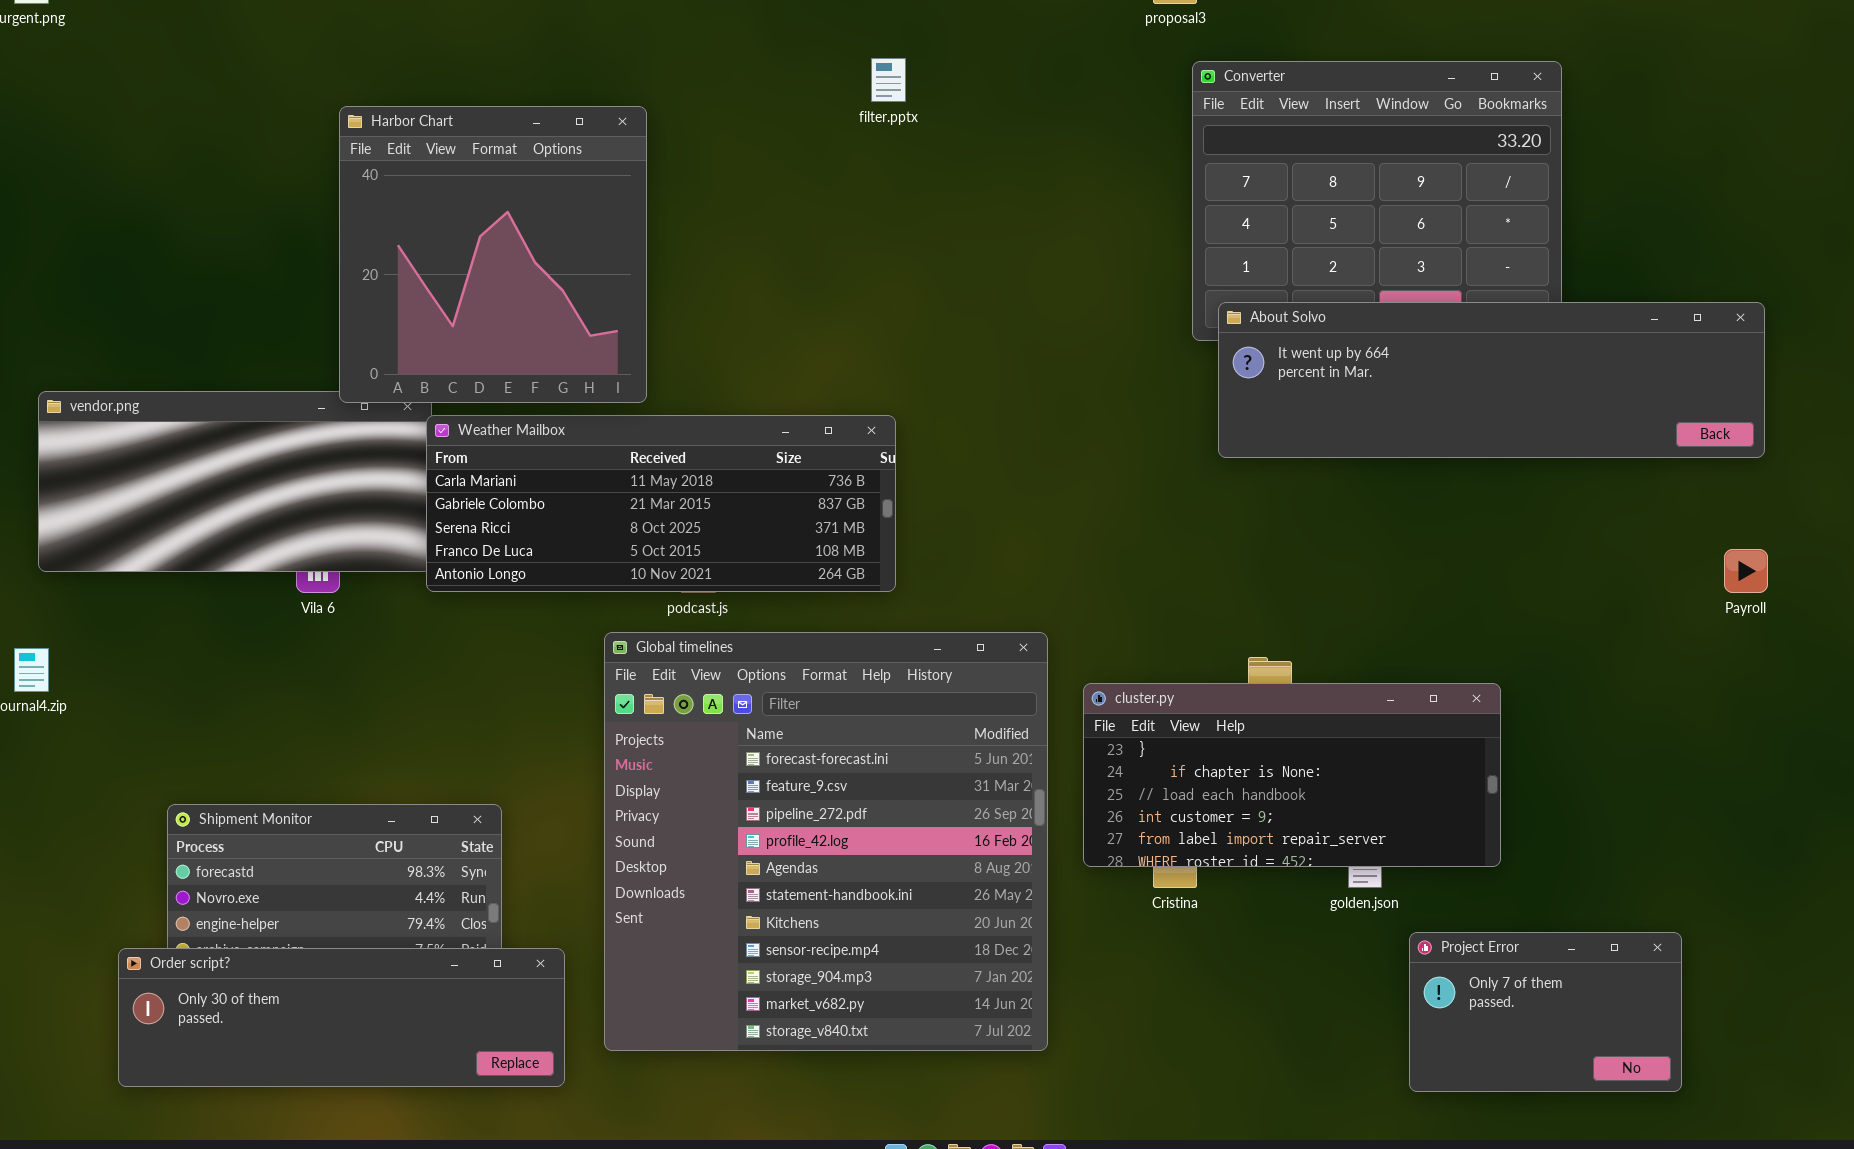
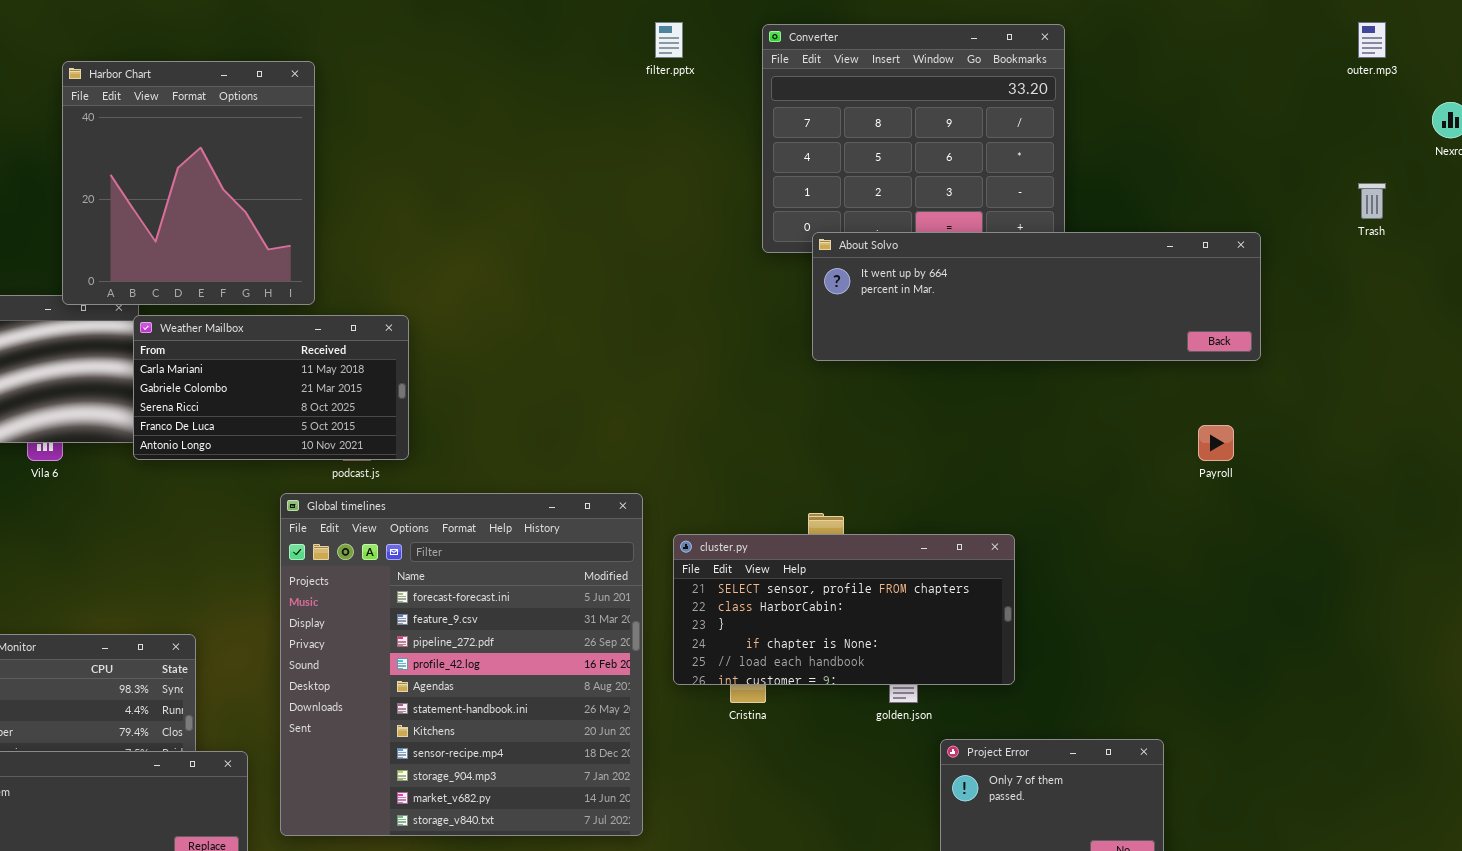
filter.pptx: [871,58,906,102] -> [655,22,683,58], moved
About Solvo: [1218,302,1765,458] -> [812,232,1261,361], moved
Weather Mailbox: [426,415,896,592] -> [133,315,409,460], resized
cluster.py: [1083,683,1501,867] -> [673,534,1015,685], scrolled up 2 rows

